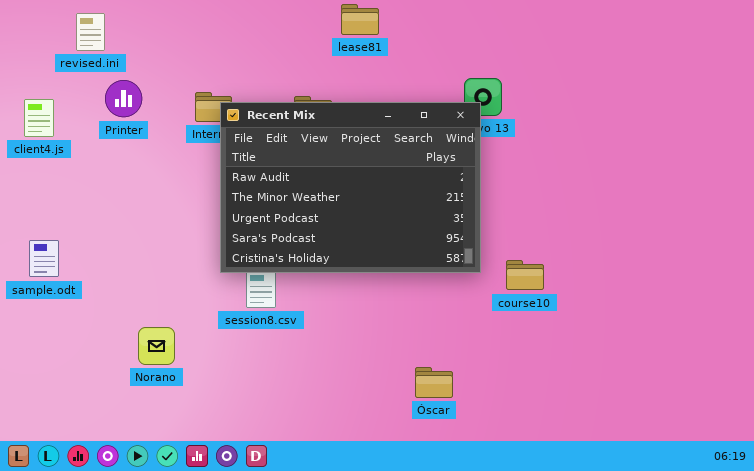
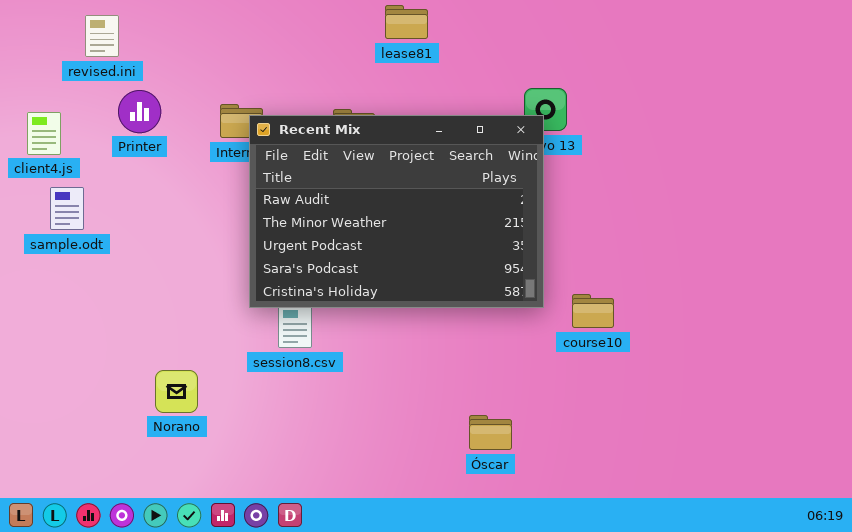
sample.odt: [29,240,59,277] -> [50,187,84,230], moved

